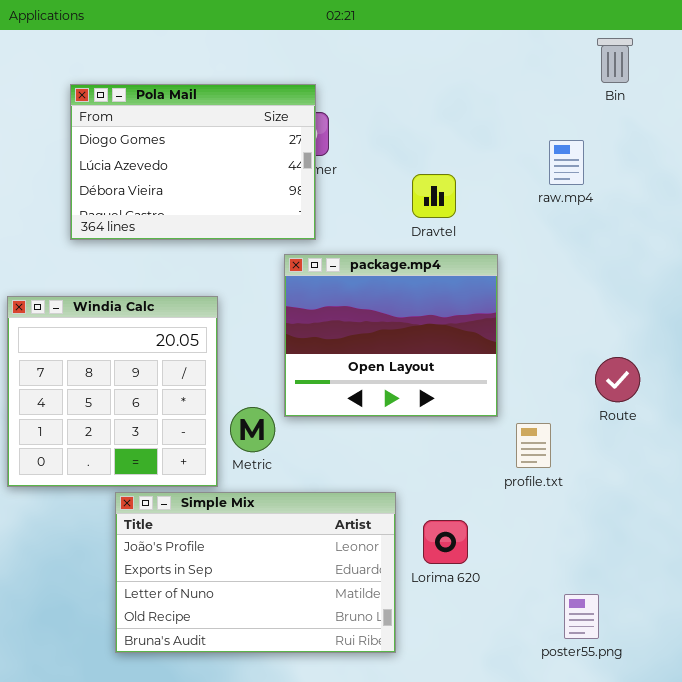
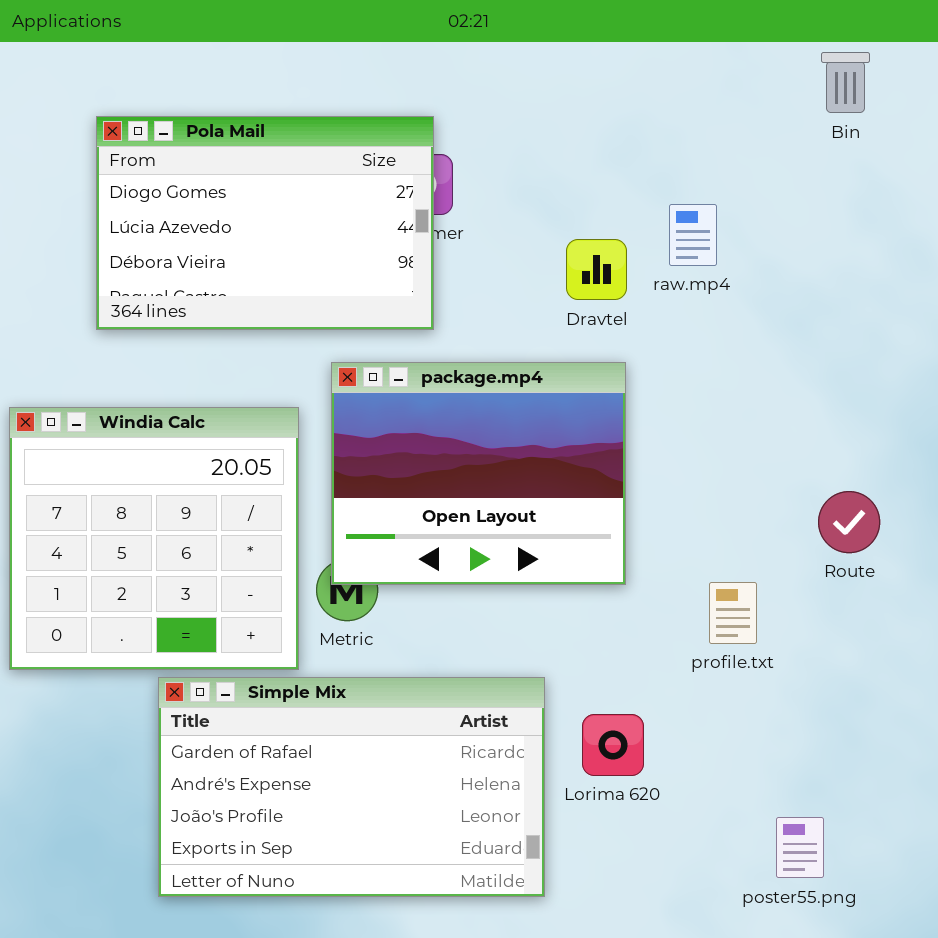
raw.mp4: [549,140,584,185] -> [669,204,717,266], moved
package.mp4: [284,254,498,417] -> [331,362,626,585], moved
Simple Mix: [115,492,396,653] -> [158,677,545,897], scrolled up 2 rows

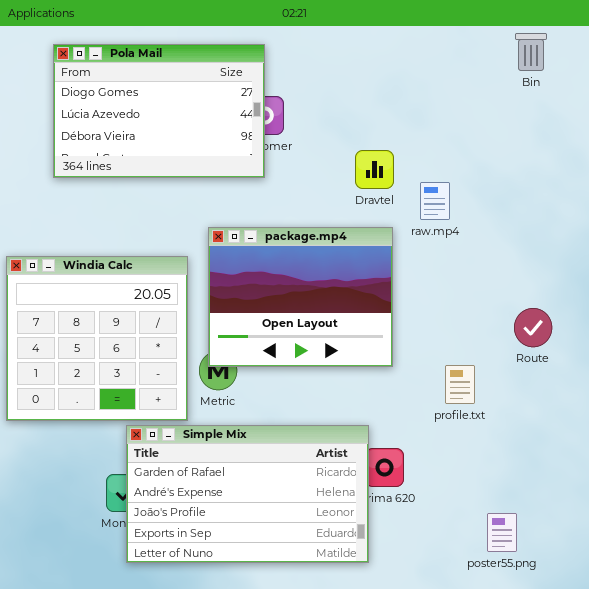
Pola Mail: [96,116,434,330] -> [53,44,265,178], moved
raw.mp4: [669,204,717,266] -> [420,182,450,220], moved
Simple Mix: [158,677,545,897] -> [126,425,369,563], moved

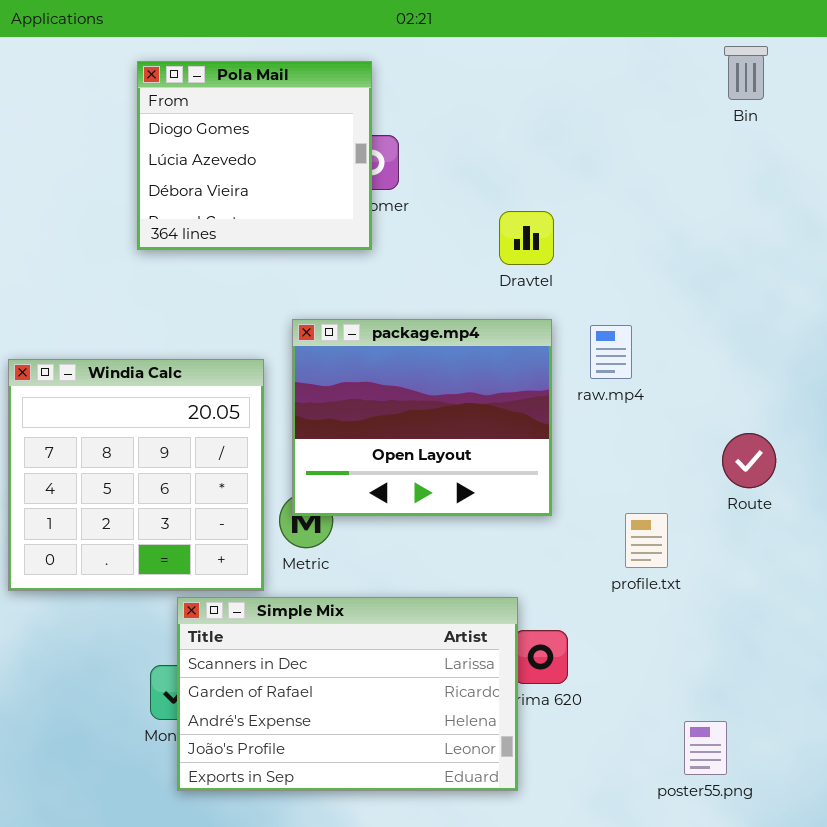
Pola Mail: [53,44,265,178] -> [137,61,372,250], resized
raw.mp4: [420,182,450,220] -> [590,325,632,379], moved
Simple Mix: [126,425,369,563] -> [177,597,518,791], scrolled up 1 row

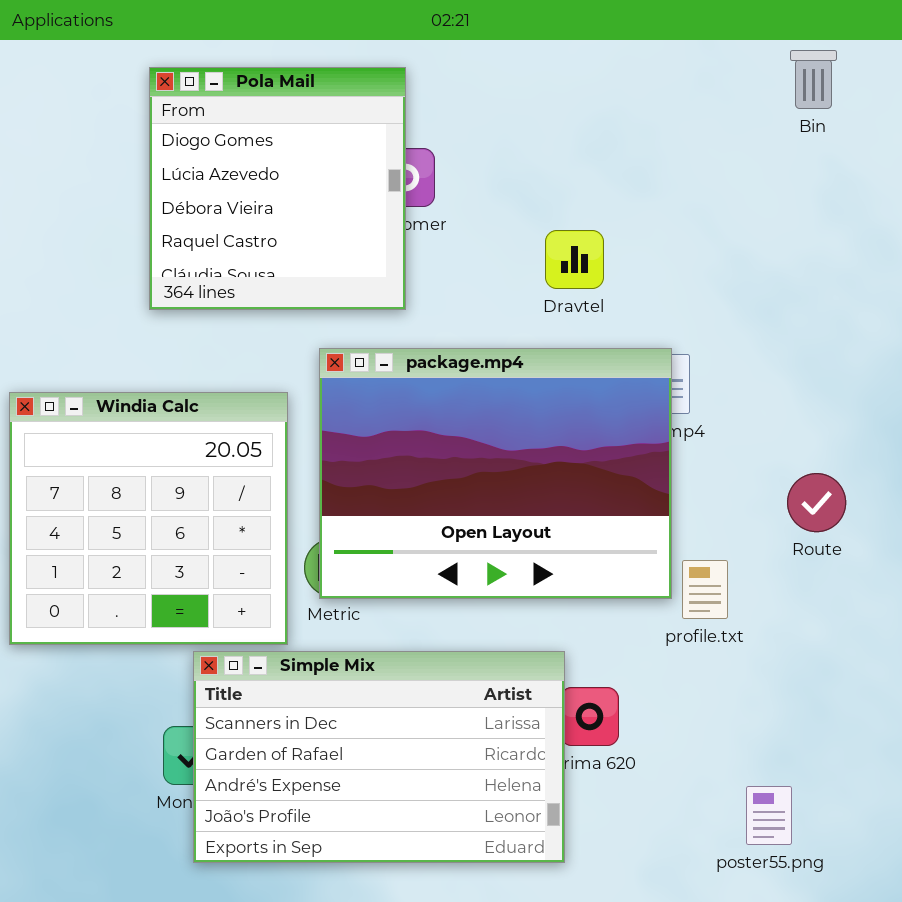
Pola Mail: [137,61,372,250] -> [149,67,406,310], resized
package.mp4: [292,319,552,516] -> [319,348,672,599], resized

